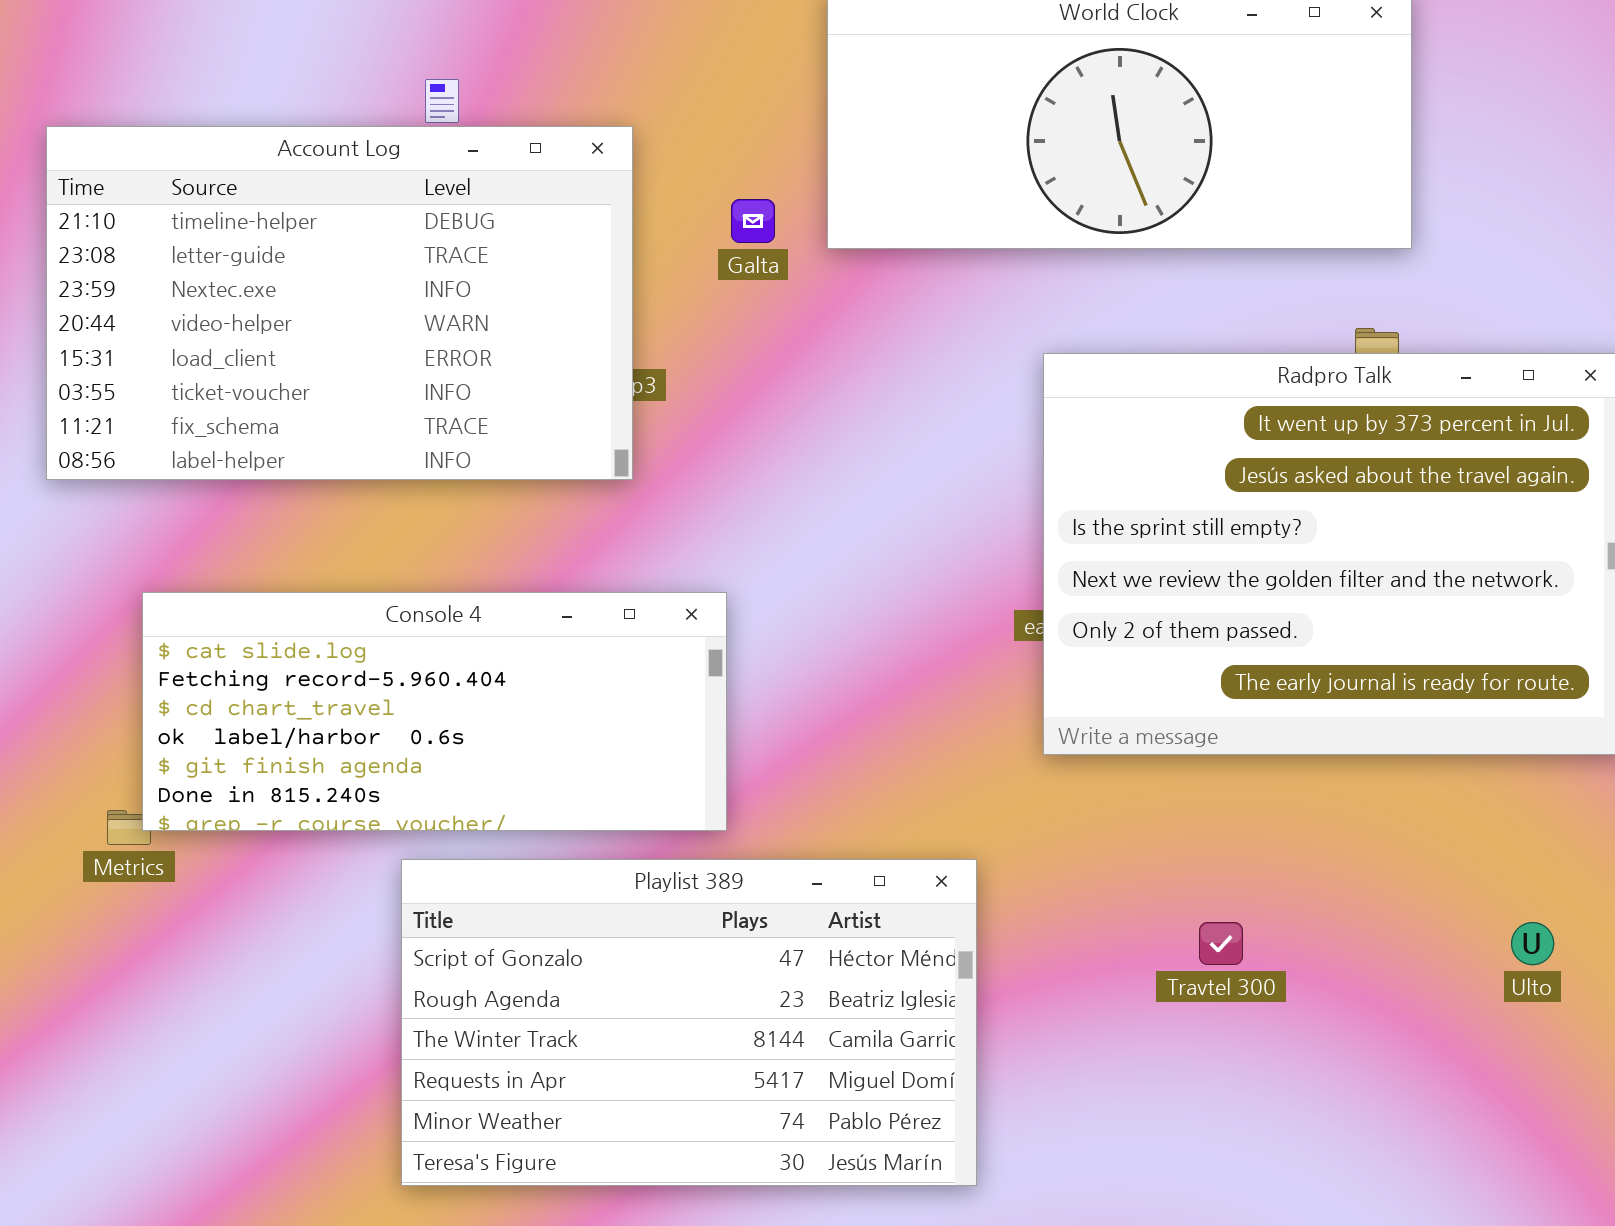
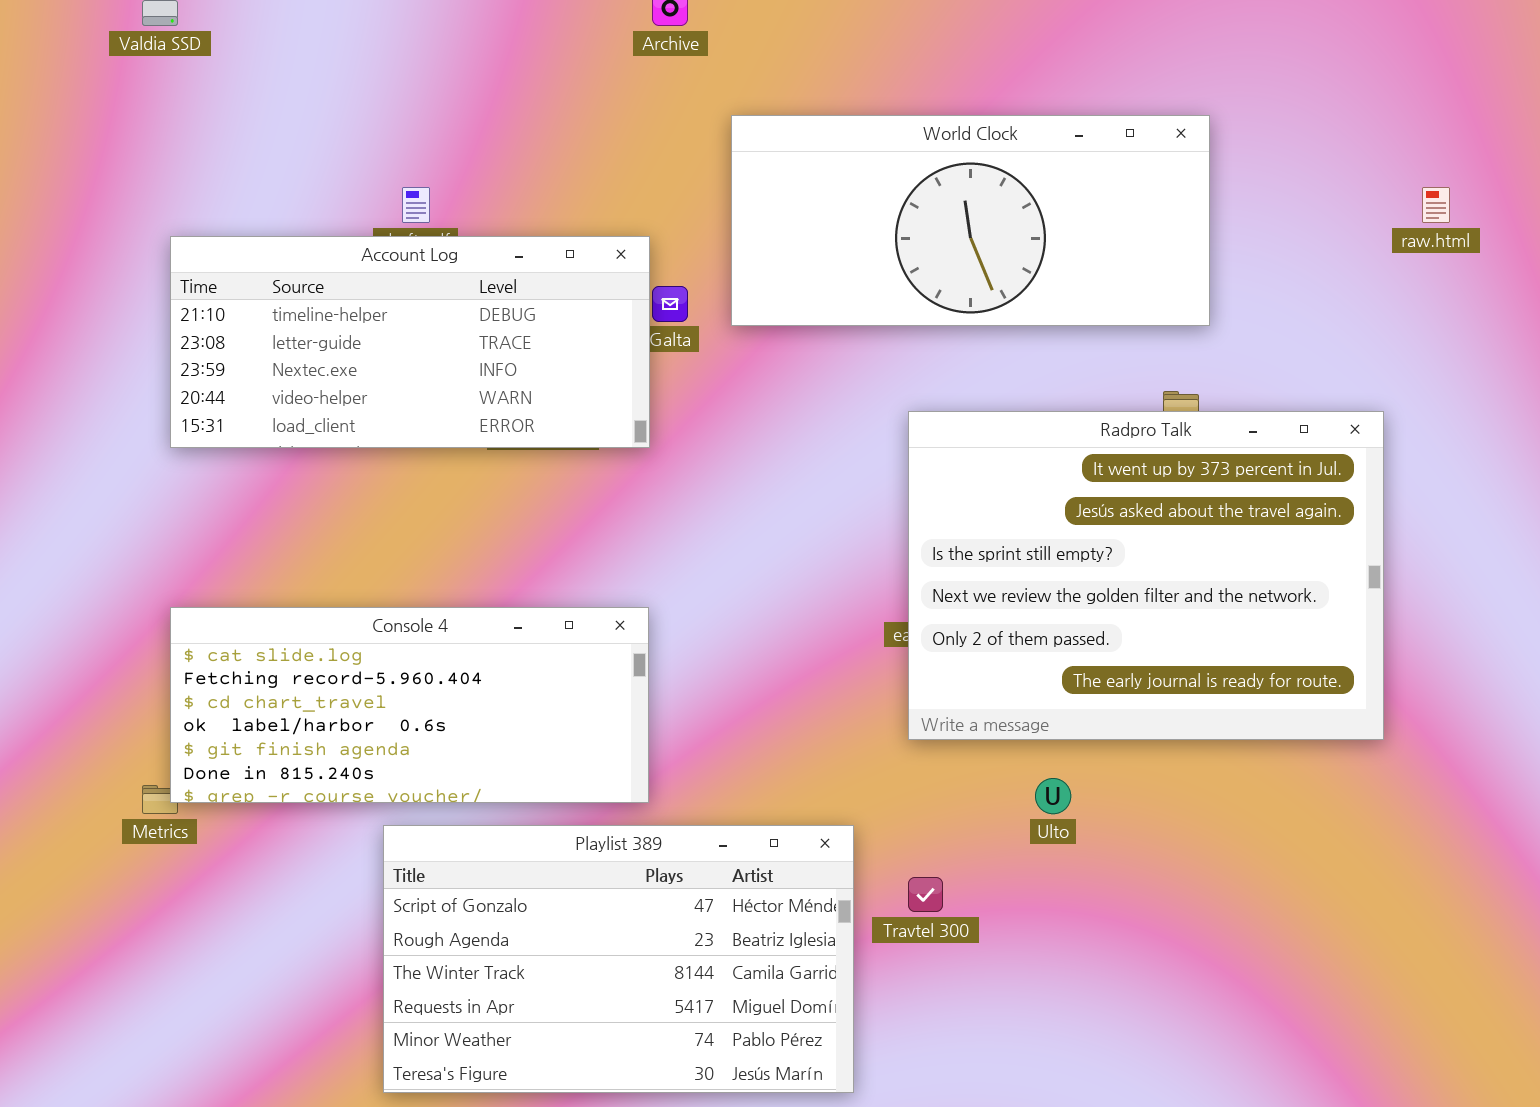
Account Log: [46,126,633,480] -> [170,236,650,448], moved, resized
Travtel 300: [1199,922,1243,965] -> [908,877,943,912], moved
Ulto: [1511,922,1554,965] -> [1035,778,1071,814], moved

